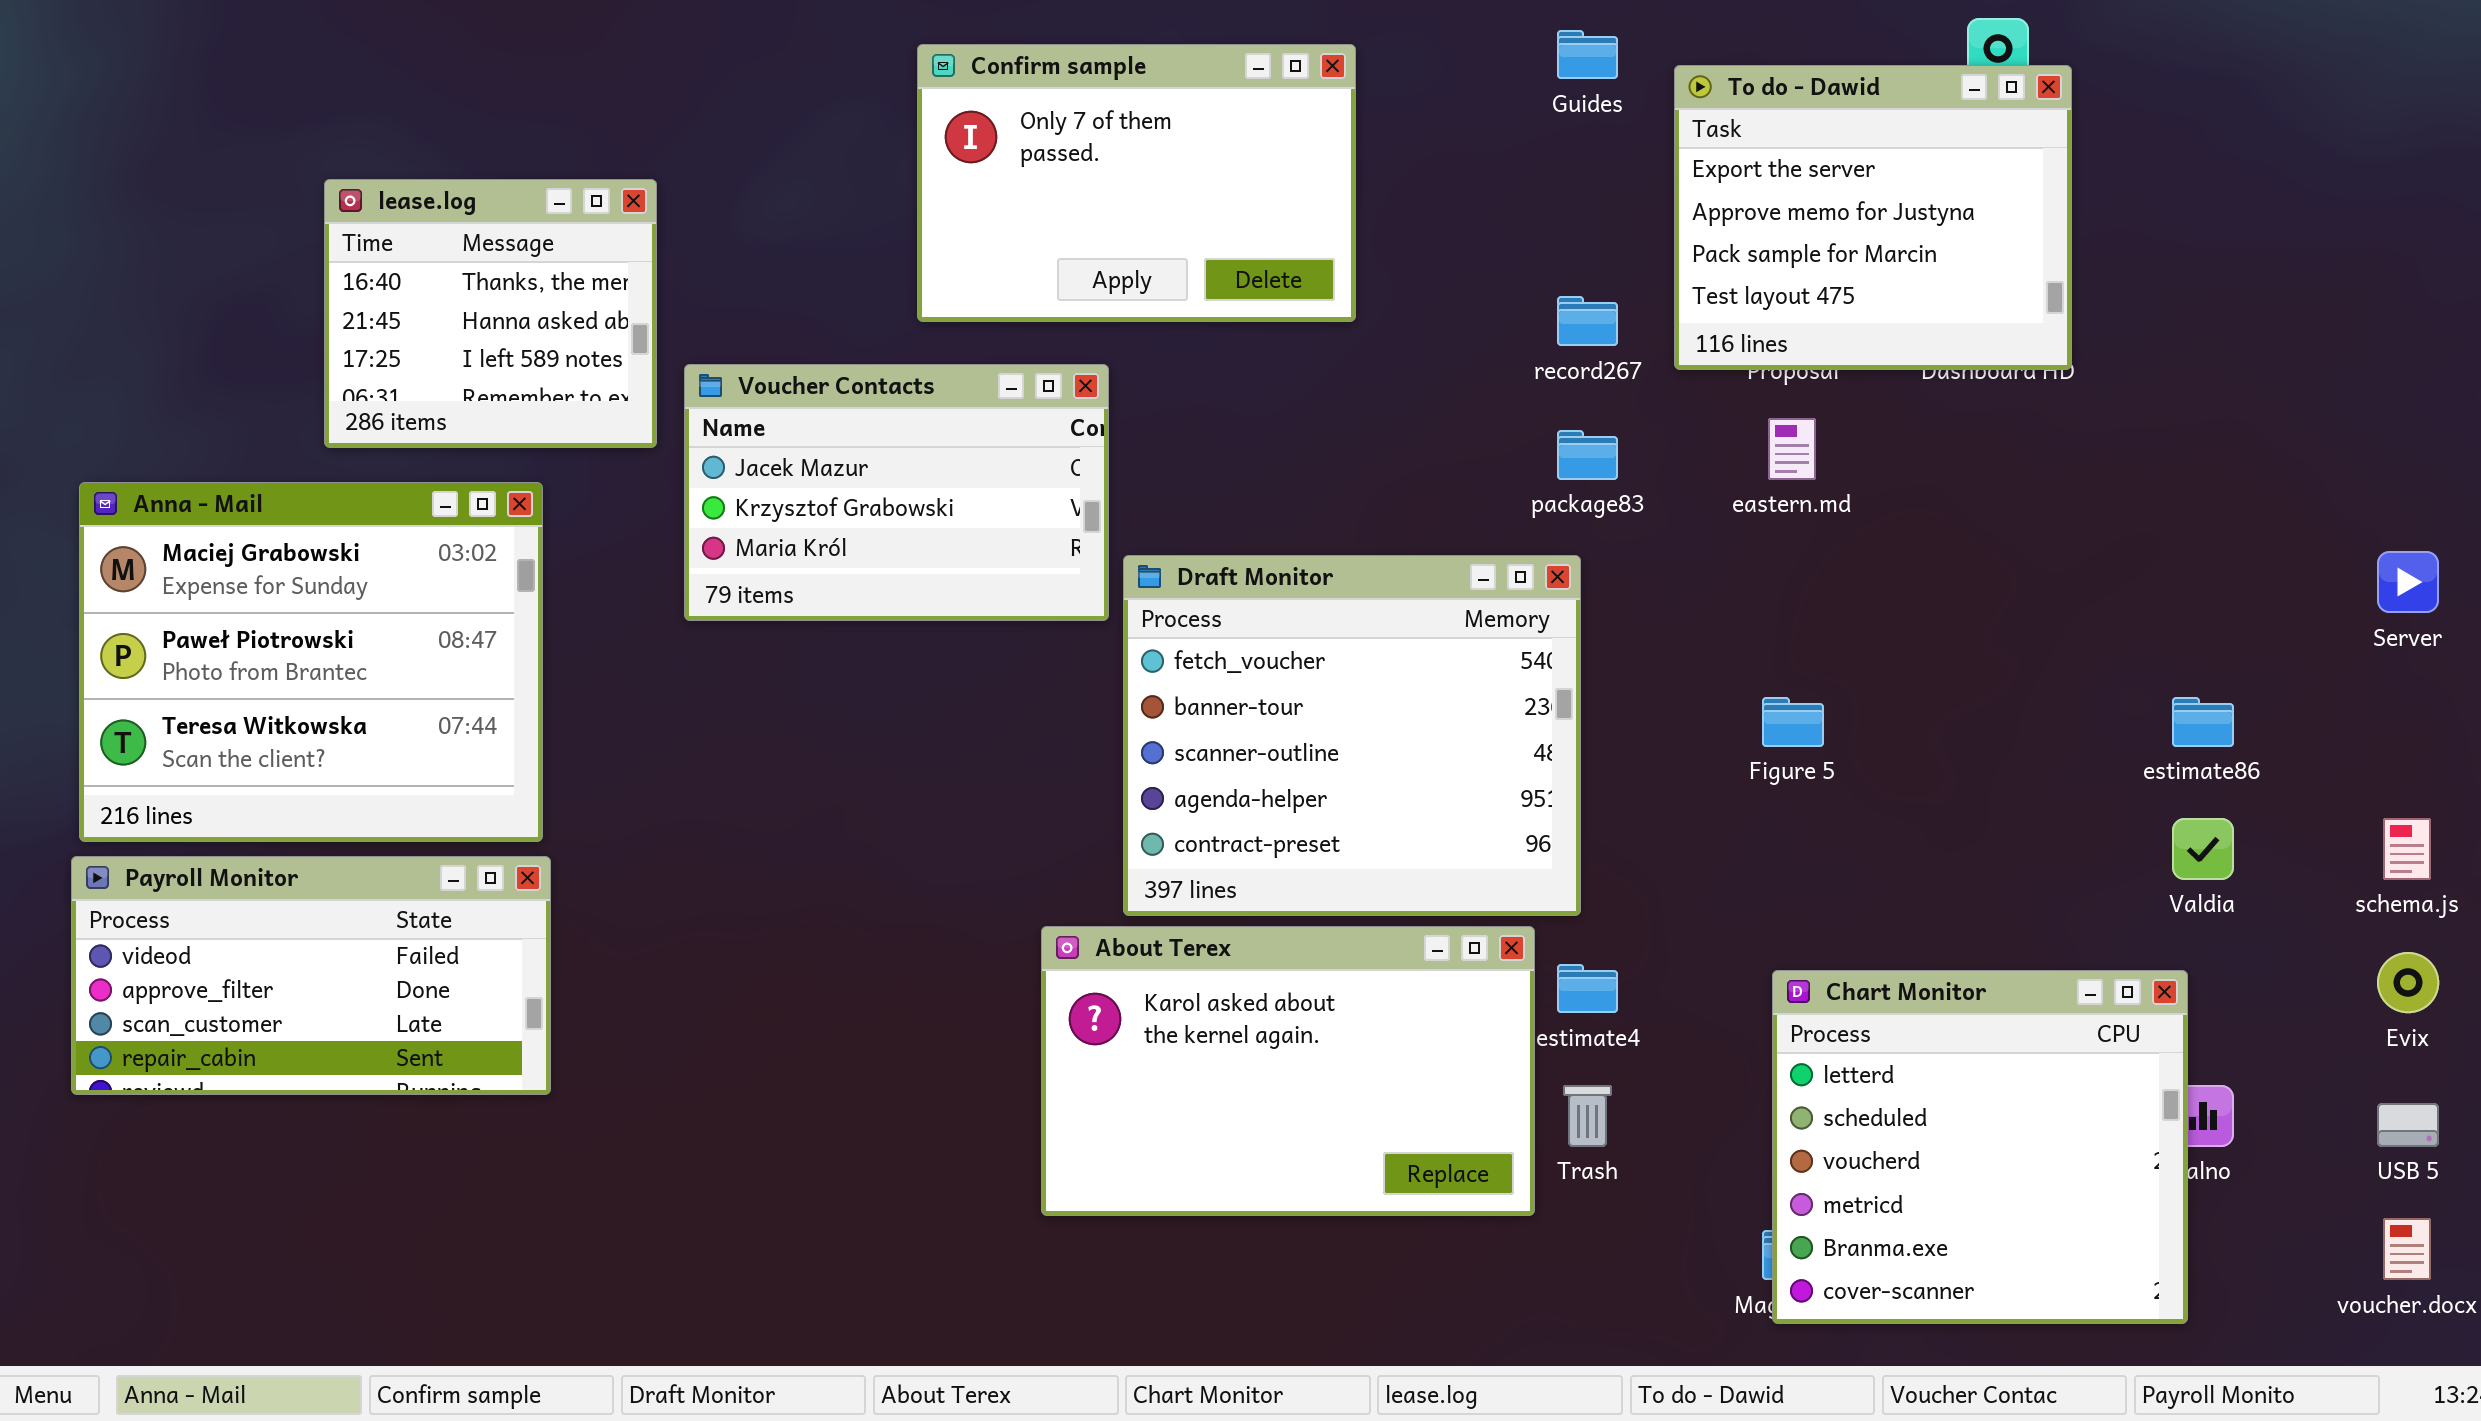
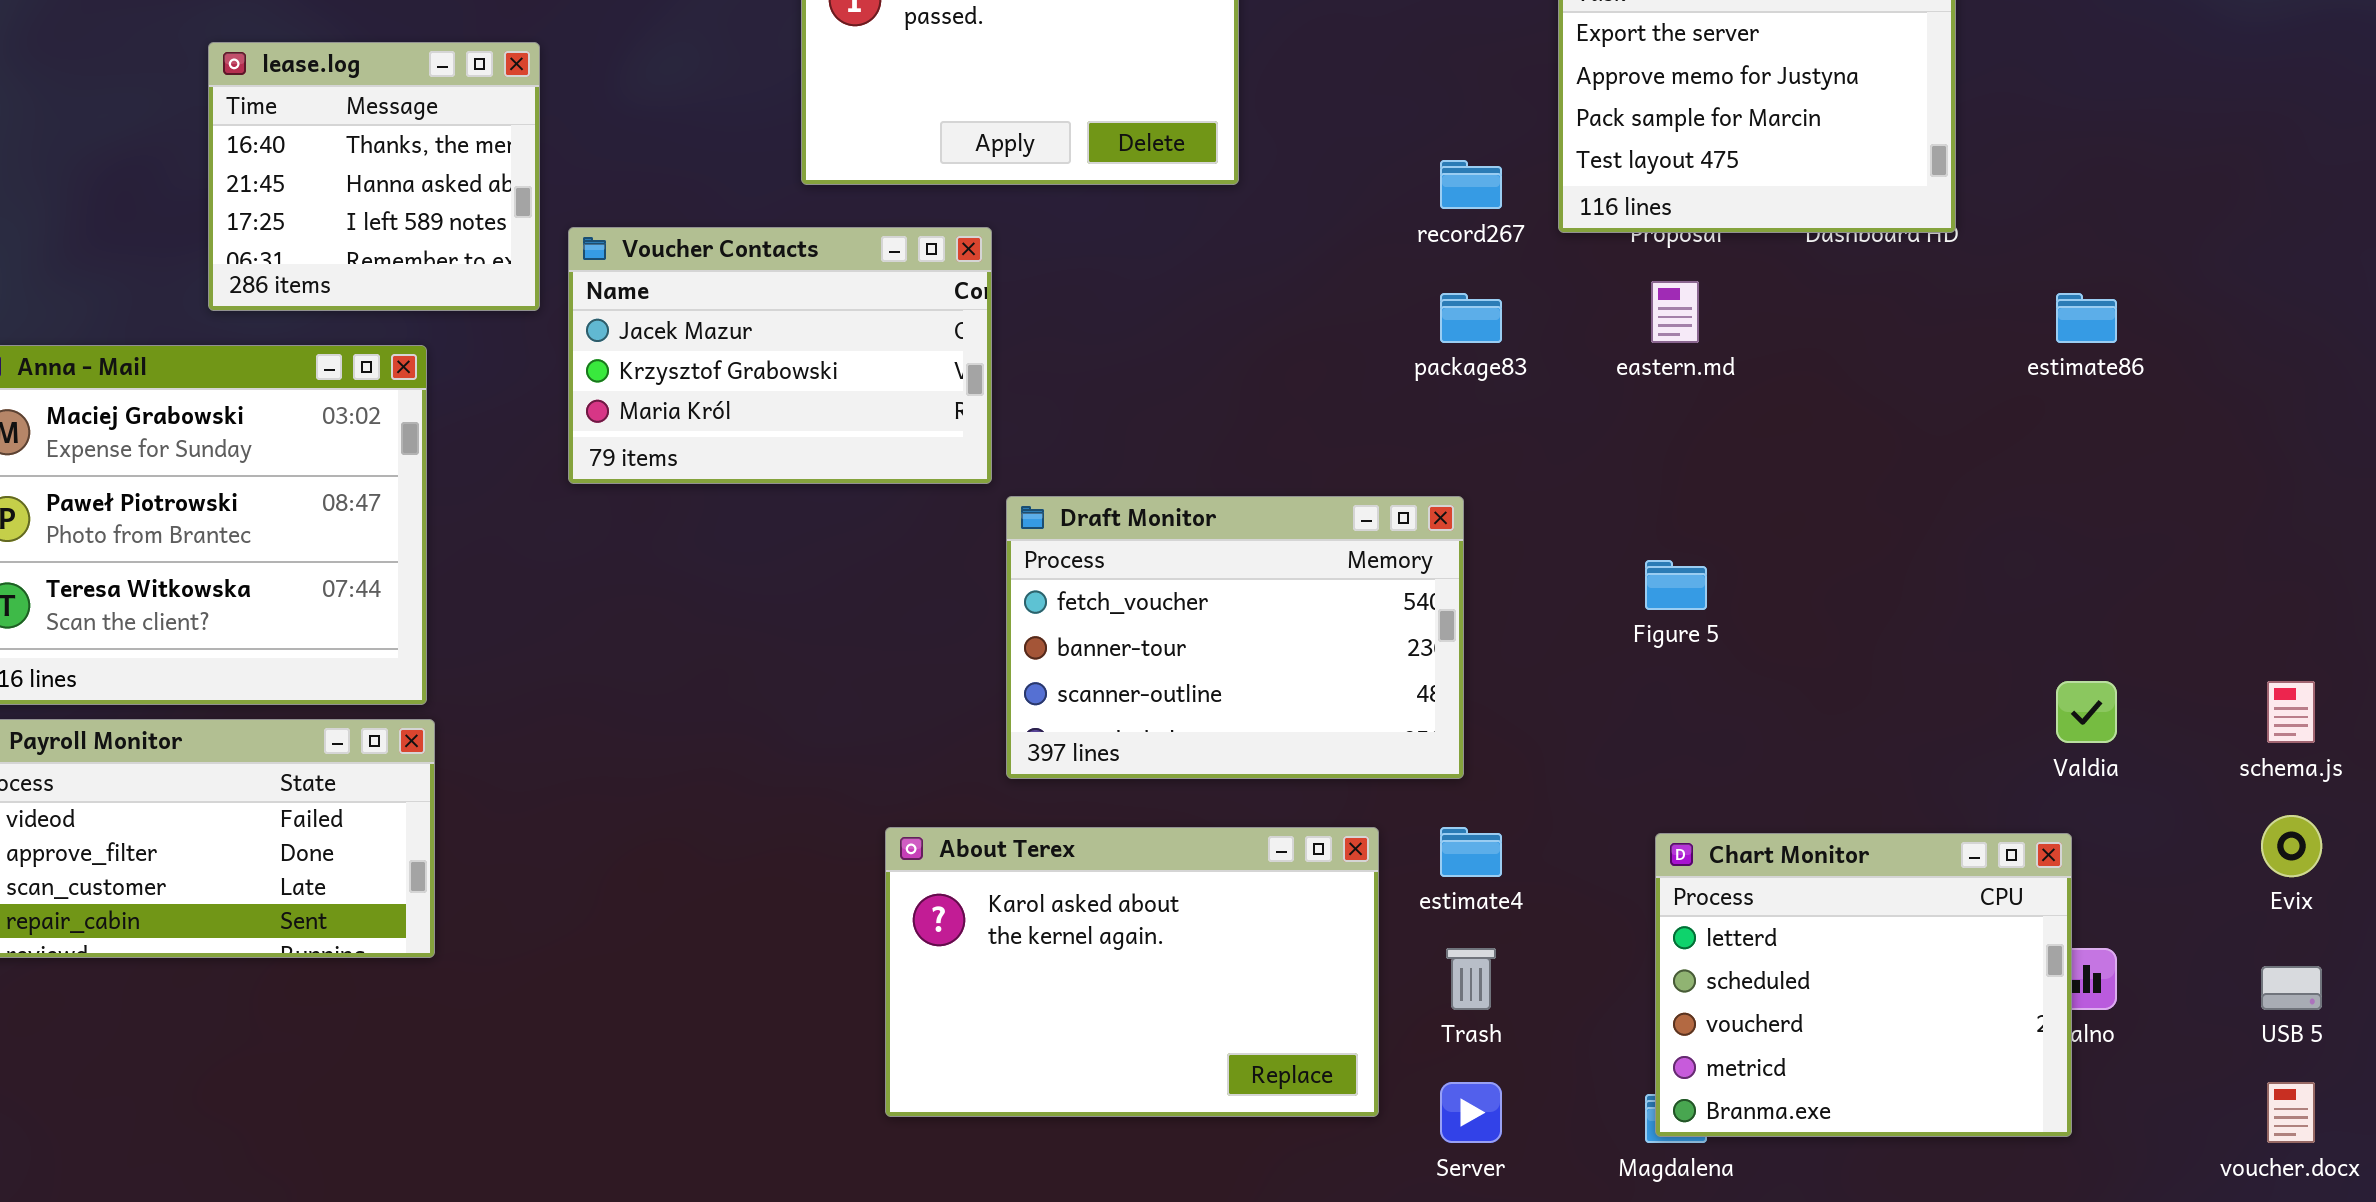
Server: [2377,551,2439,613] -> [1440,1082,1502,1143], moved
Draft Monitor: [1123,555,1581,916] -> [1006,496,1464,779], resized
estimate86: [2172,697,2234,747] -> [2056,293,2117,343], moved
About Terex: [1041,926,1535,1216] -> [885,827,1379,1117], moved
Chart Monitor: [1772,970,2188,1324] -> [1655,833,2072,1137], resized

